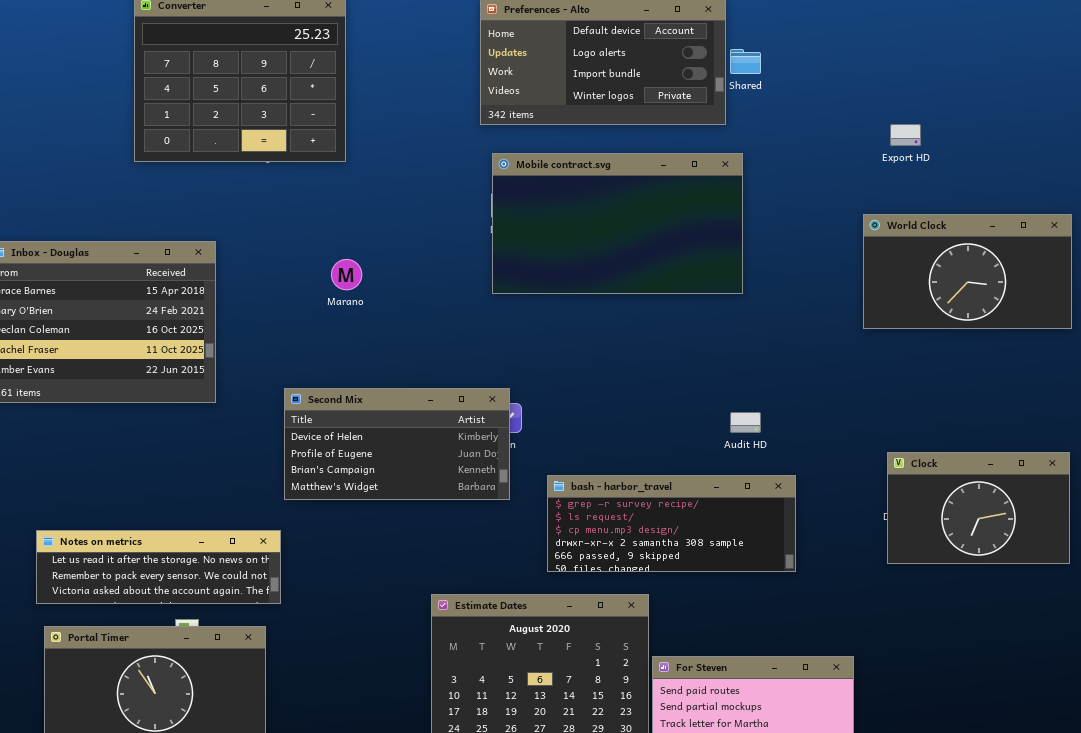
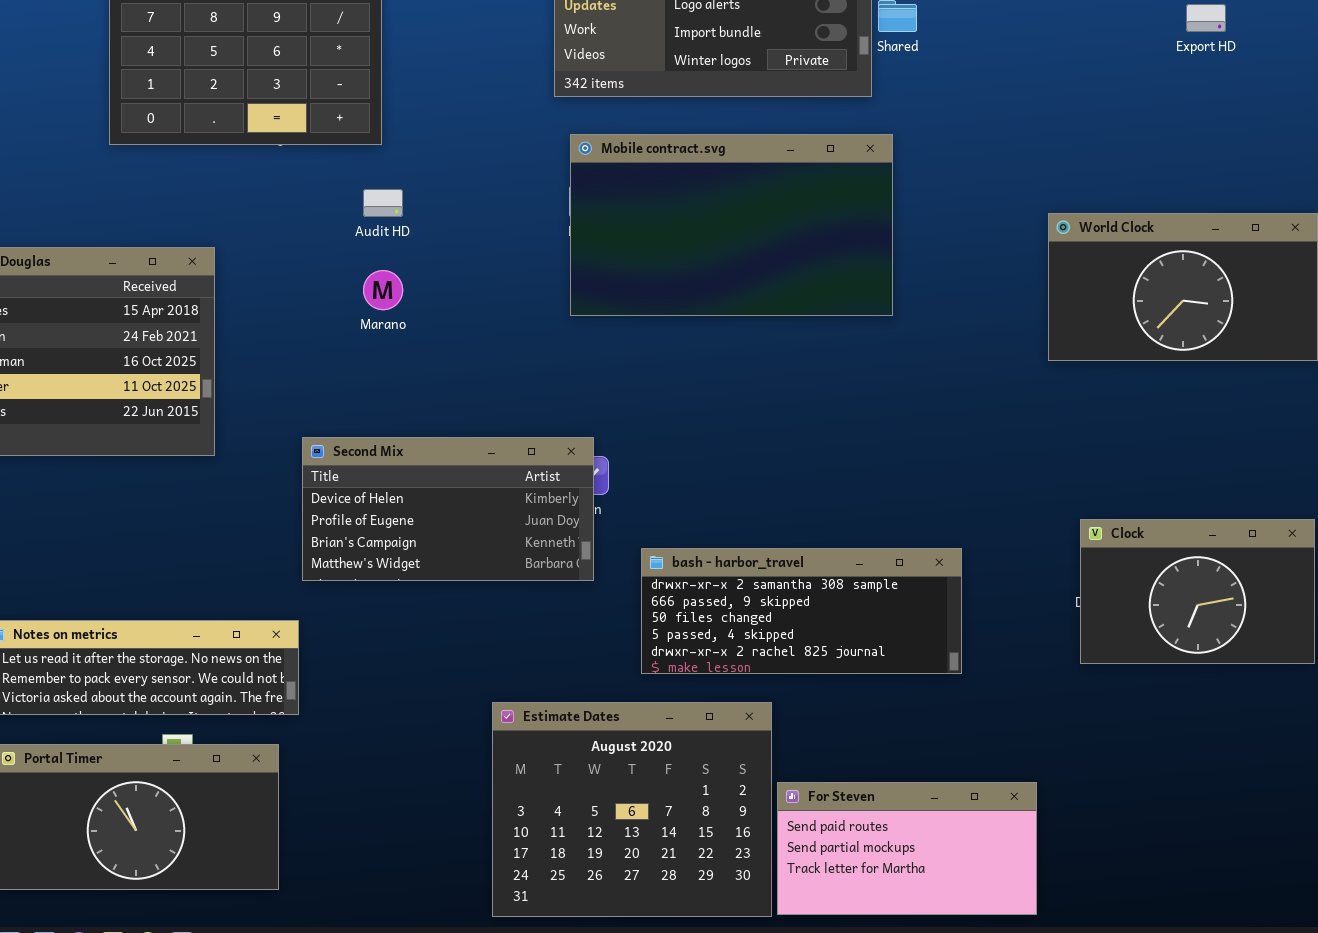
Export HD: [890,124,921,146] -> [1186,4,1226,32], moved
Audit HD: [730,412,761,433] -> [363,189,403,217], moved
bash - harbor_travel: [547,475,796,572] -> [641,548,962,674], scrolled down 3 rows

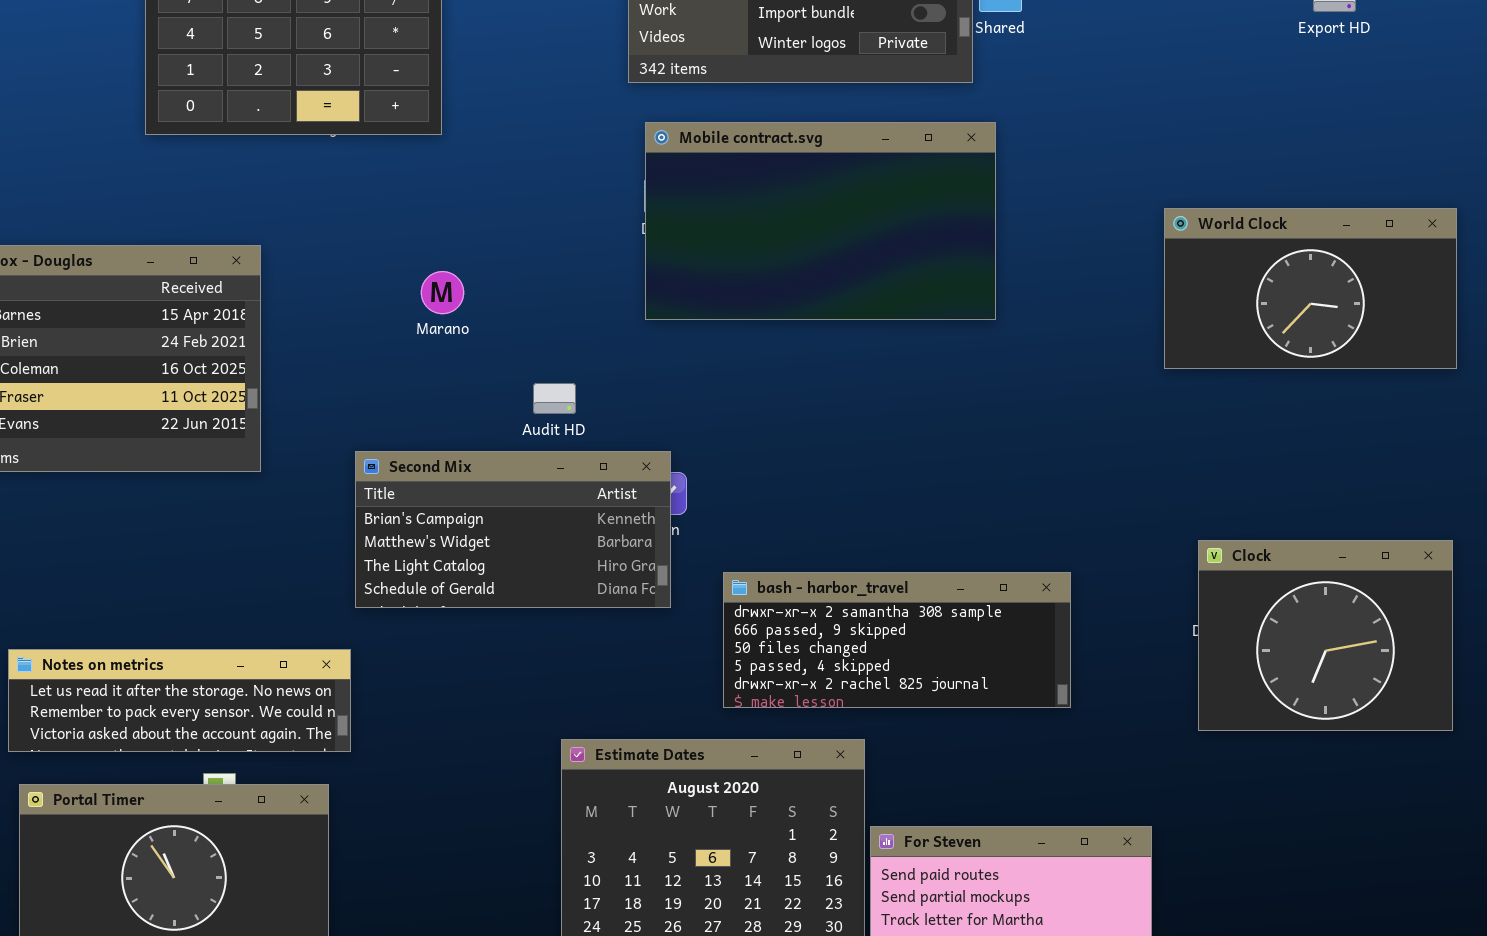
Audit HD: [363,189,403,217] -> [533,383,576,414], moved
Second Mix: [302,437,594,581] -> [355,451,671,608], scrolled down 2 rows
Clock: [1080,519,1315,664] -> [1198,540,1453,731], resized

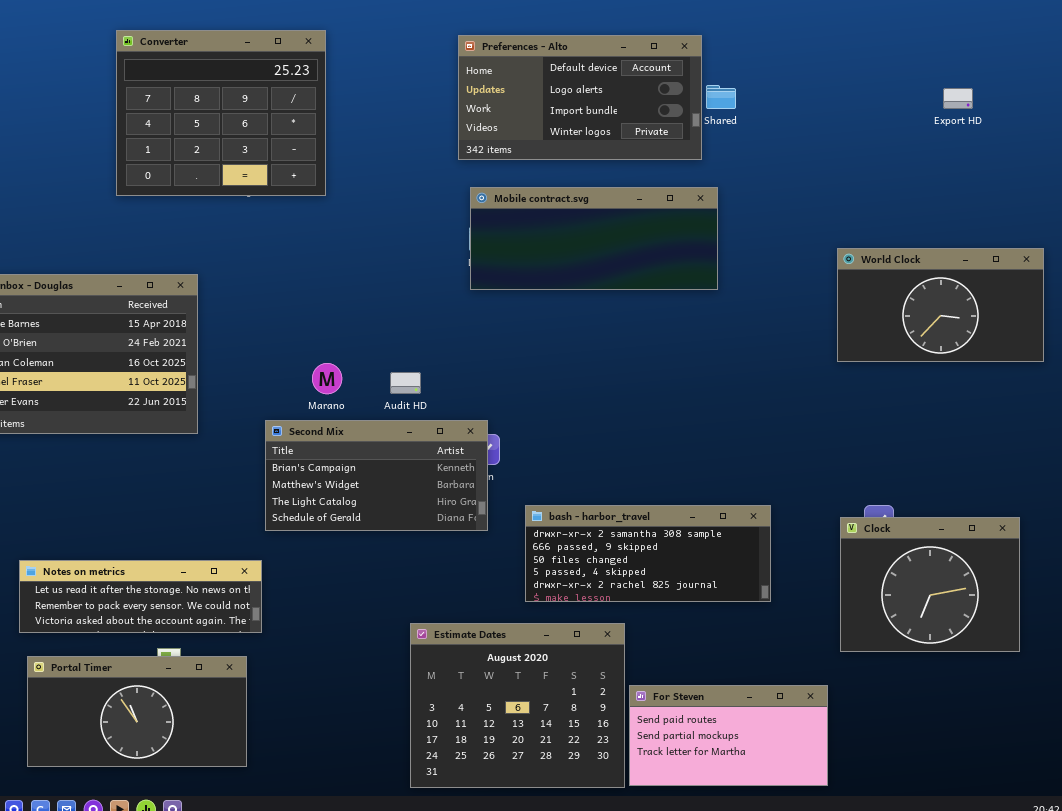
Mobile contract.svg: [645,122,996,320] -> [470,187,718,290], resized
Marano: [421,271,464,314] -> [312,363,342,394], moved
Clock: [1198,540,1453,731] -> [840,517,1020,652], moved

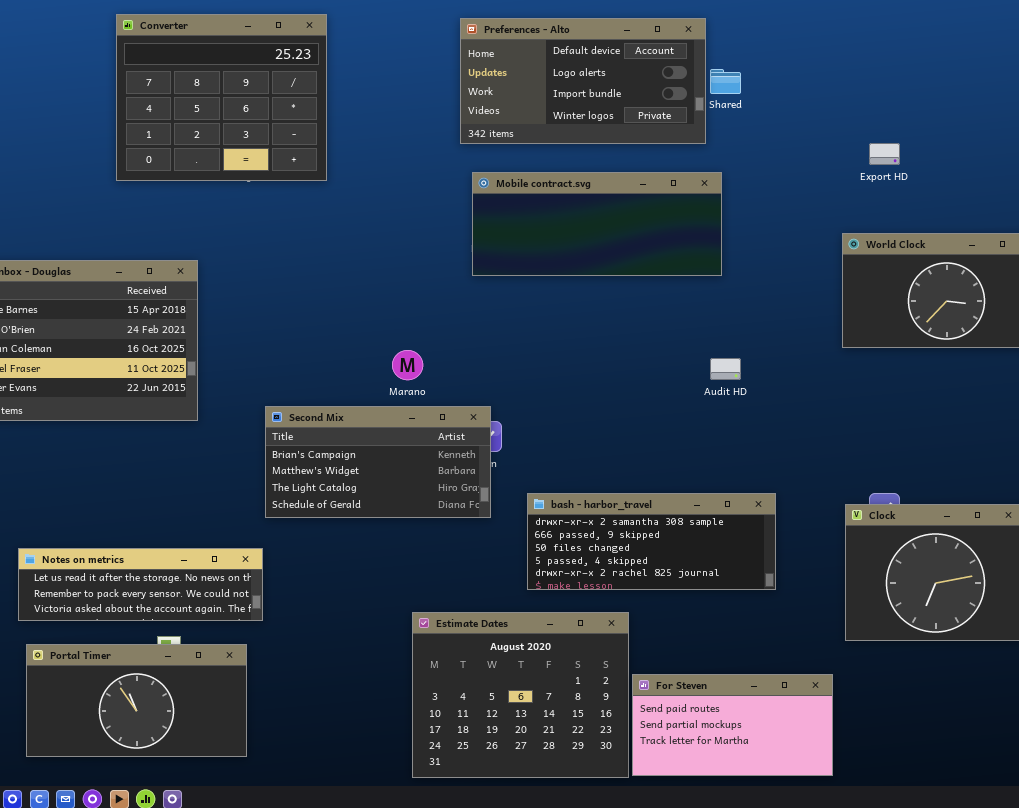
Export HD: [943,88,973,109] -> [869,143,900,165], moved
Marano: [312,363,342,394] -> [392,350,423,380], moved
Audit HD: [390,372,421,394] -> [710,358,741,380], moved

